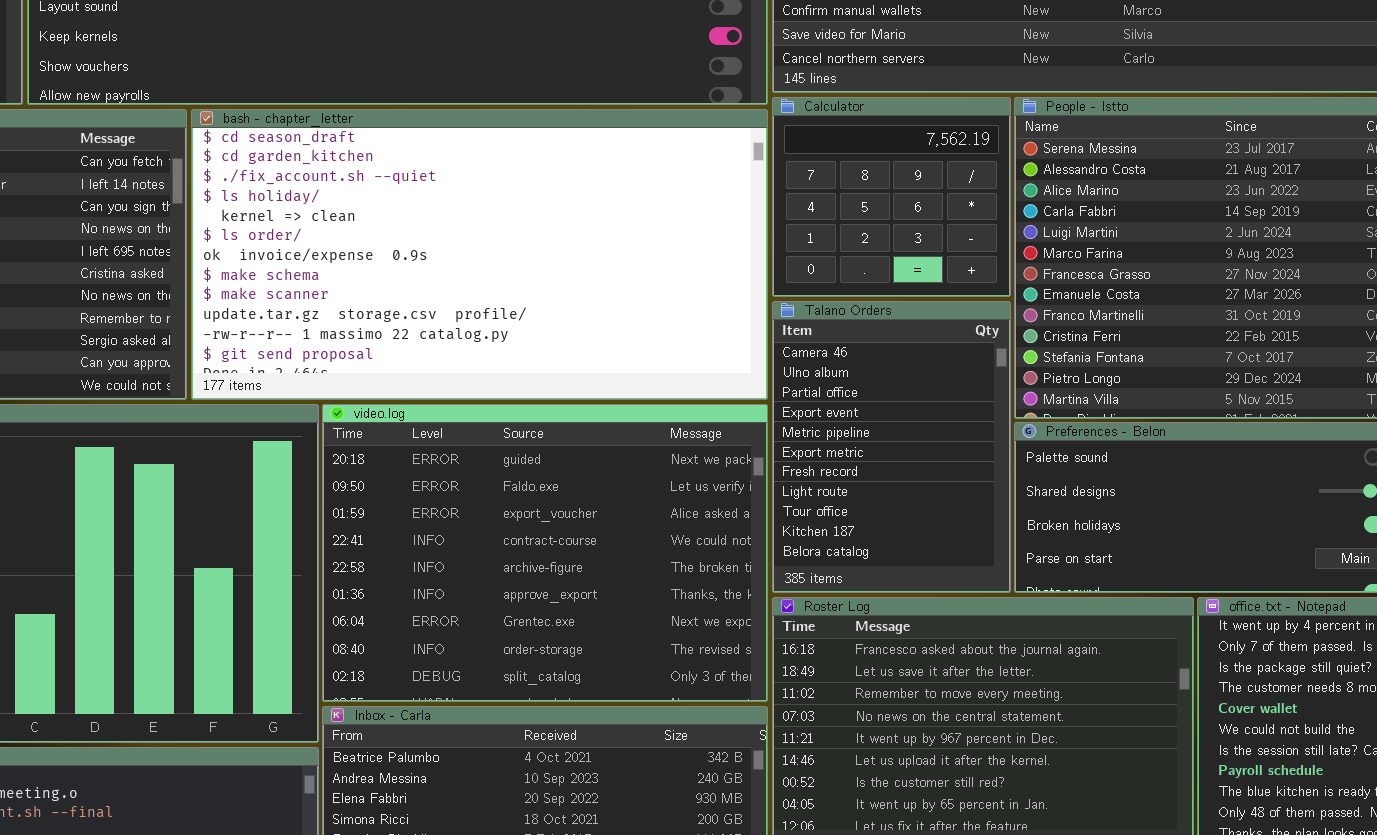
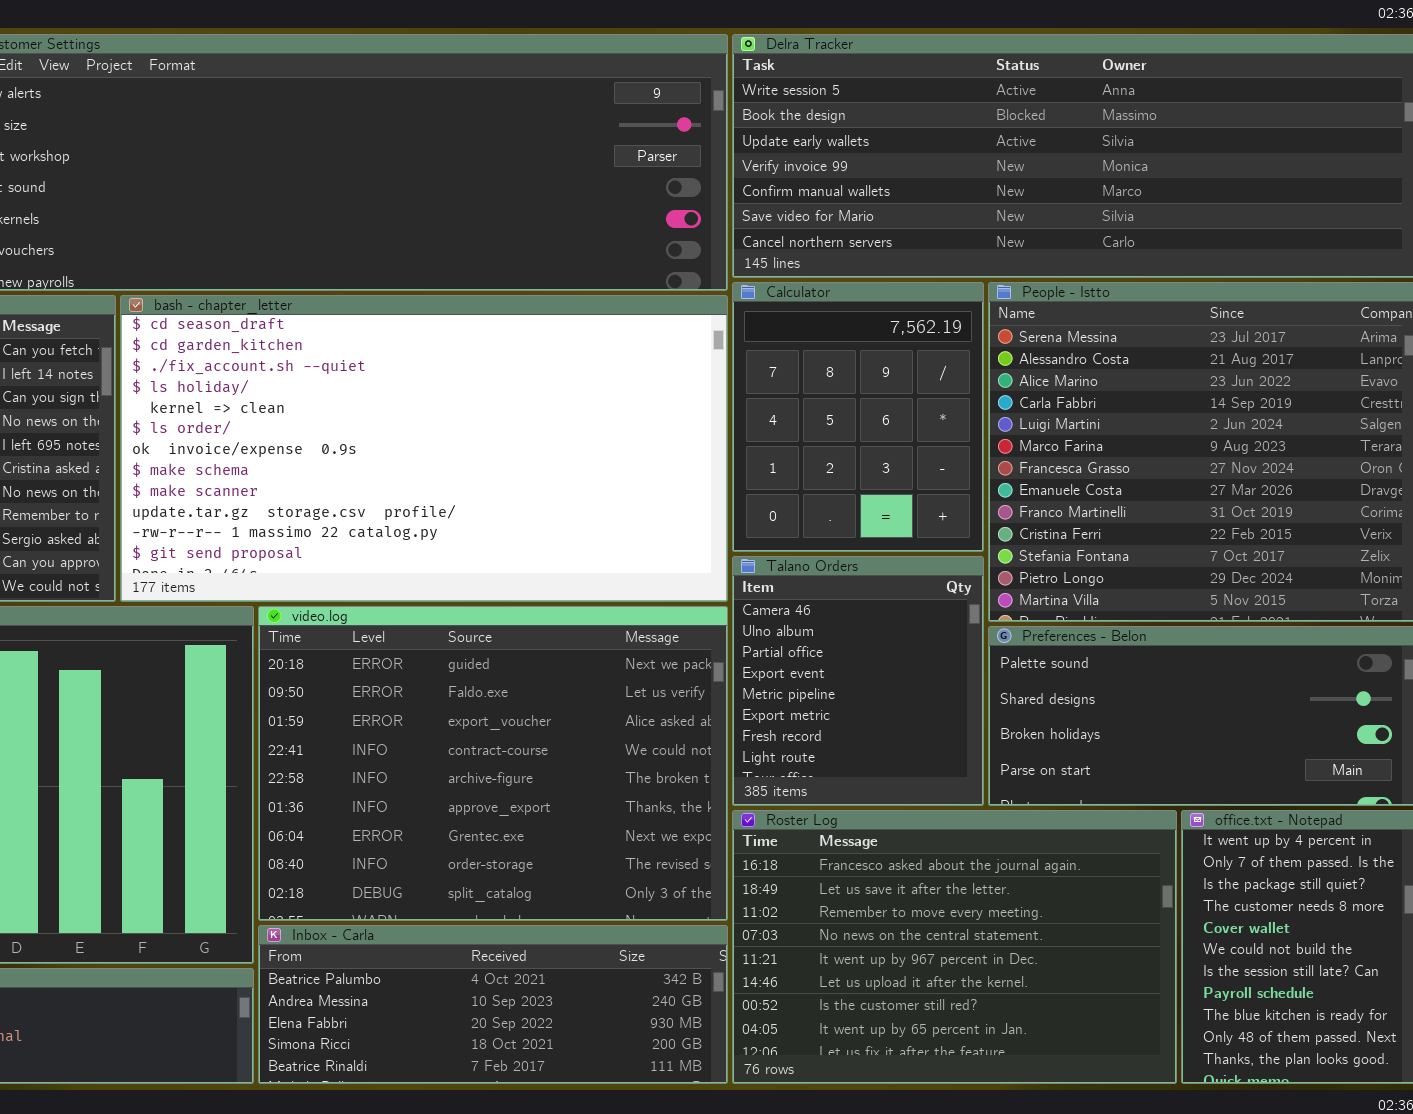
Calculator: [772,97,1011,297] -> [732,282,984,552], resized
Talano Orders: [772,301,1011,593] -> [732,556,984,806], resized

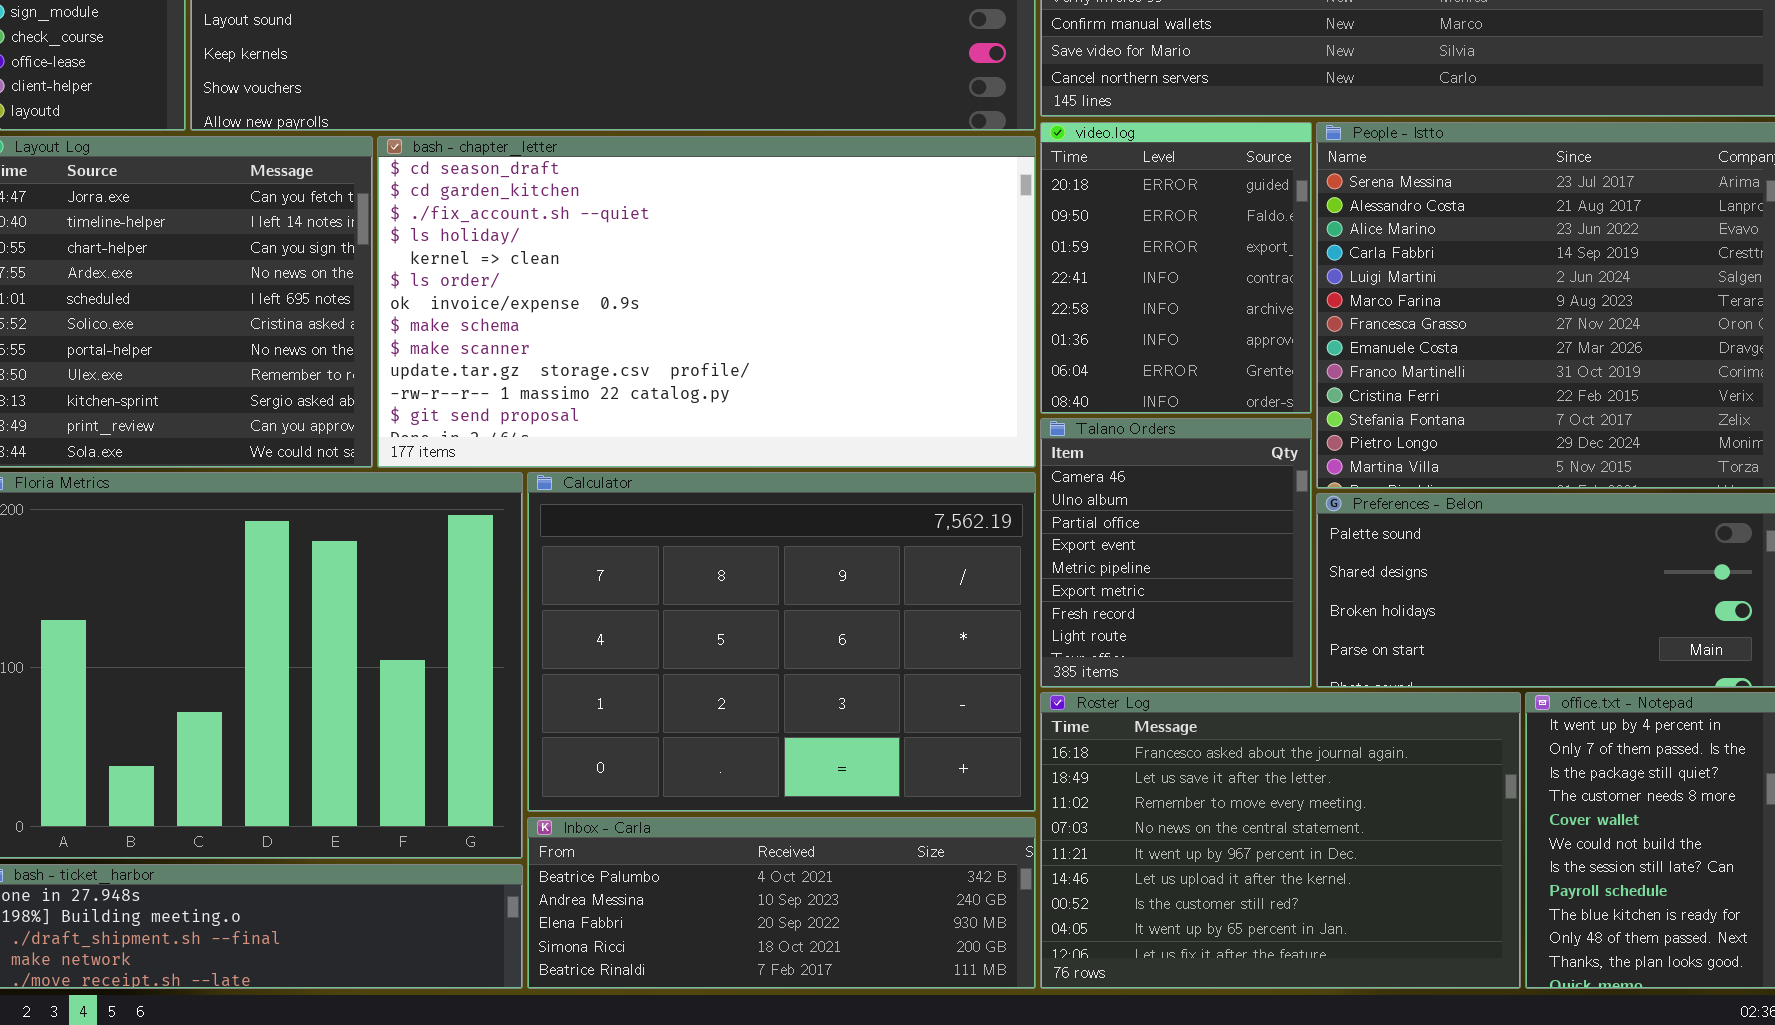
Calculator: [732,282,984,552] -> [527,472,1036,812], moved, resized
video.log: [258,606,728,921] -> [1040,122,1312,414], moved, resized

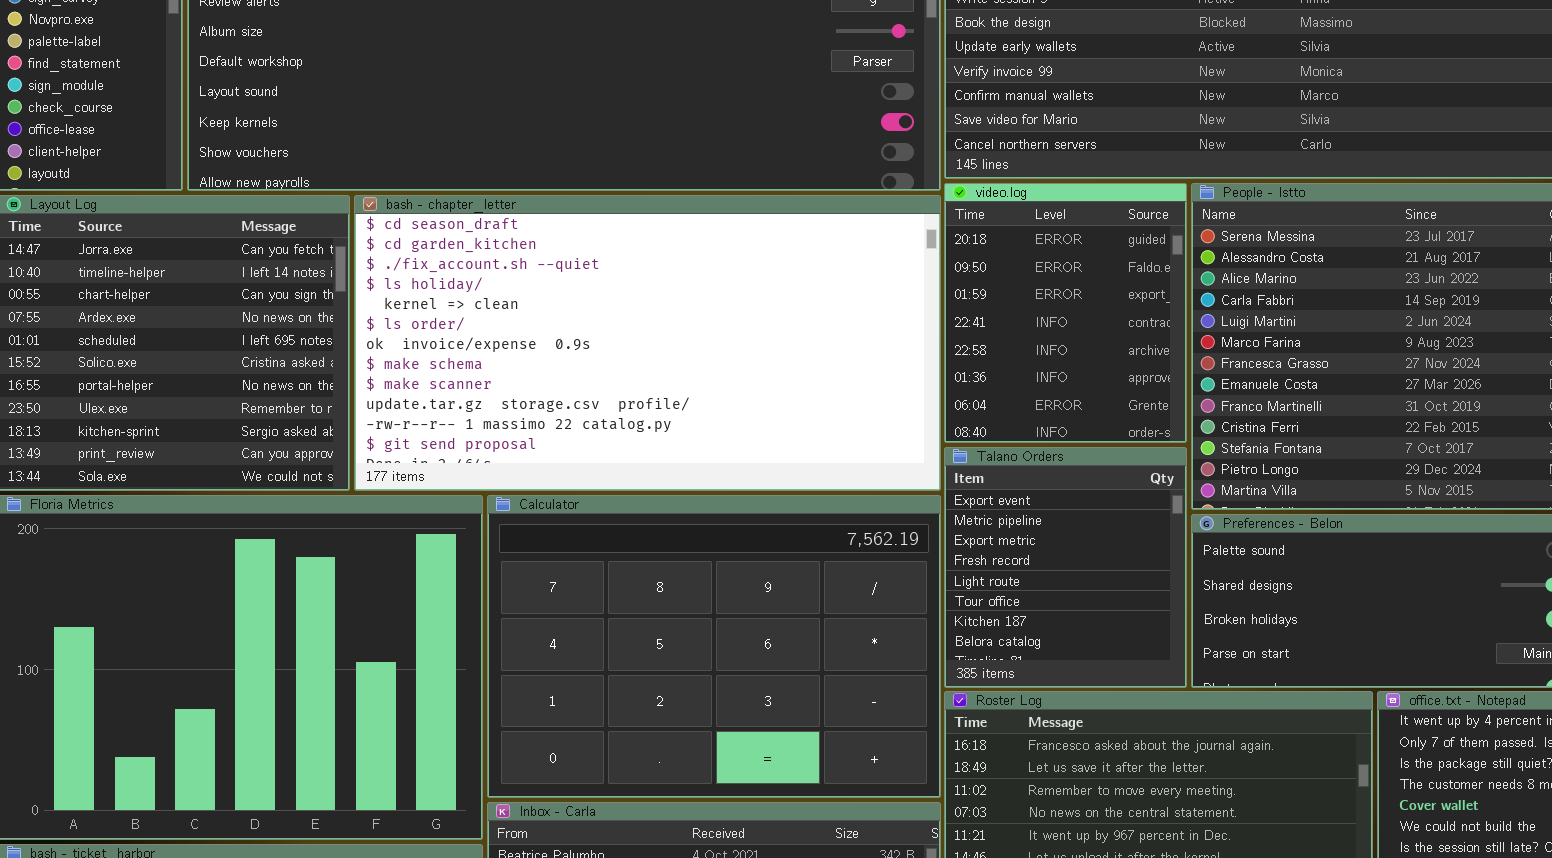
Talano Orders: [1040,418,1312,688] -> [944,447,1187,688], scrolled down 3 rows

